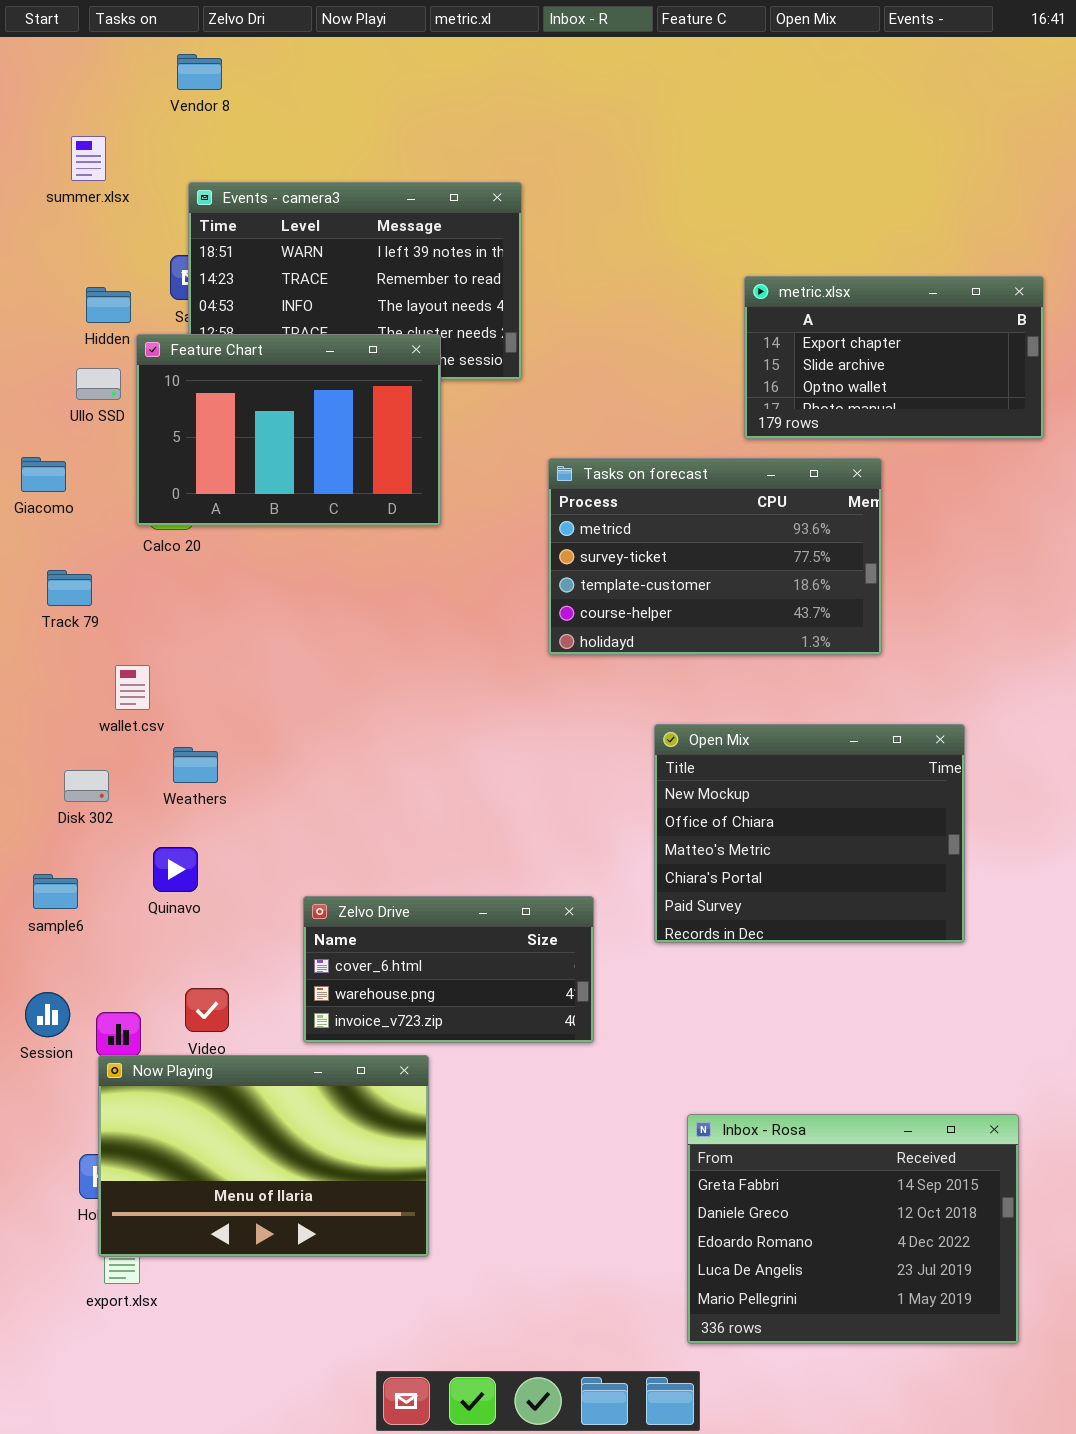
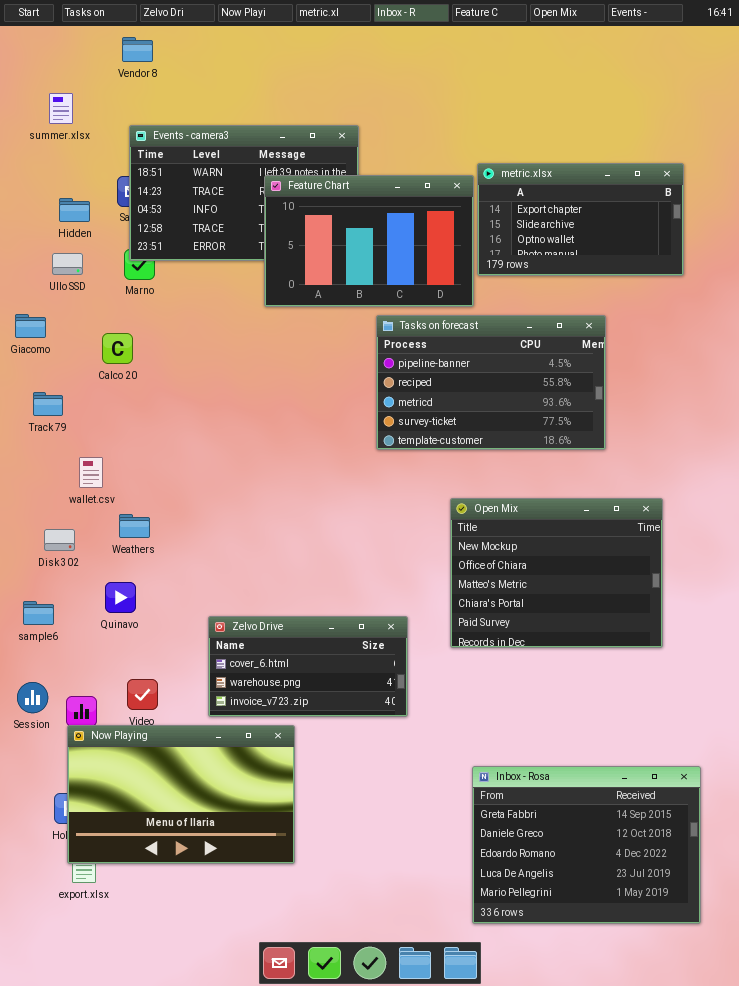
metric.xlsx: [744,276,1044,439] -> [477,163,684,276], moved
Feature Chart: [136,334,441,526] -> [264,175,474,307], moved
Tasks on forecast: [548,458,882,655] -> [376,315,606,450], scrolled up 2 rows

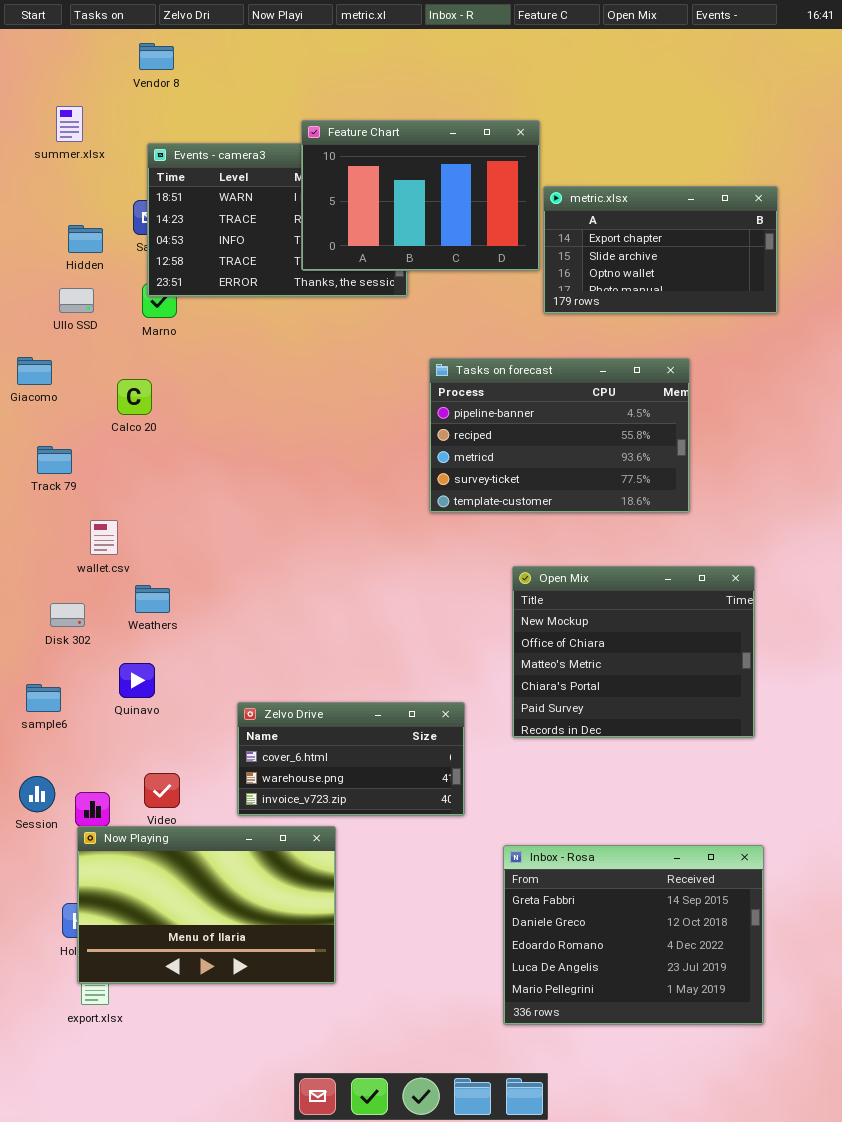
Feature Chart: [264,175,474,307] -> [301,120,540,271], moved
Inbox - Rosa: [472,766,701,924] -> [503,845,764,1025], moved

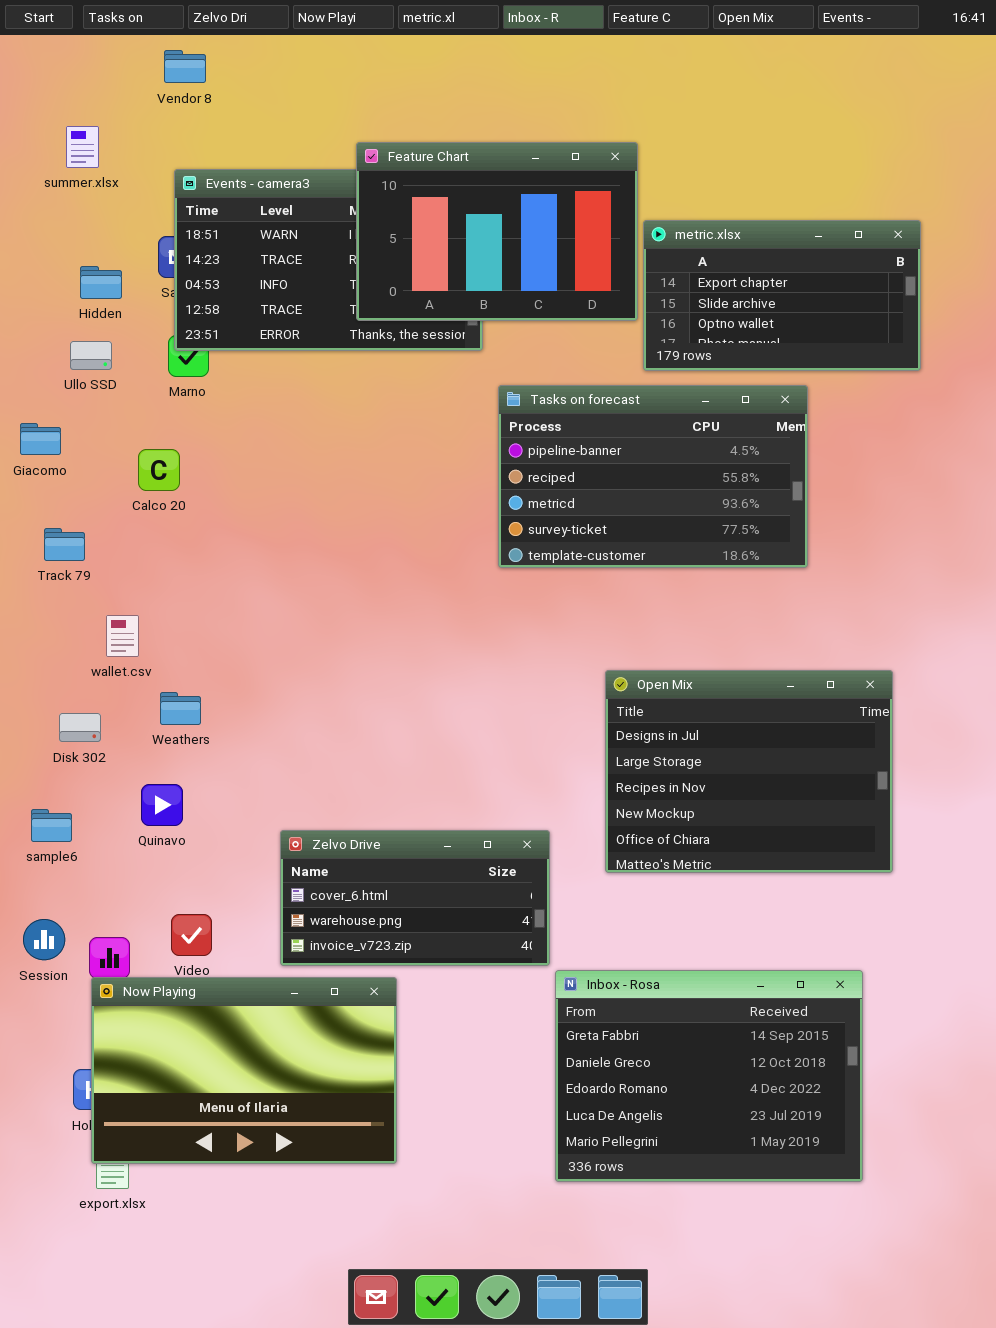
Tasks on forecast: [429,358,690,513] -> [498,385,808,568], moved
Open Mix: [512,566,755,738] -> [605,670,893,873], scrolled up 3 rows
Inbox - Rosa: [503,845,764,1025] -> [555,970,863,1182], moved

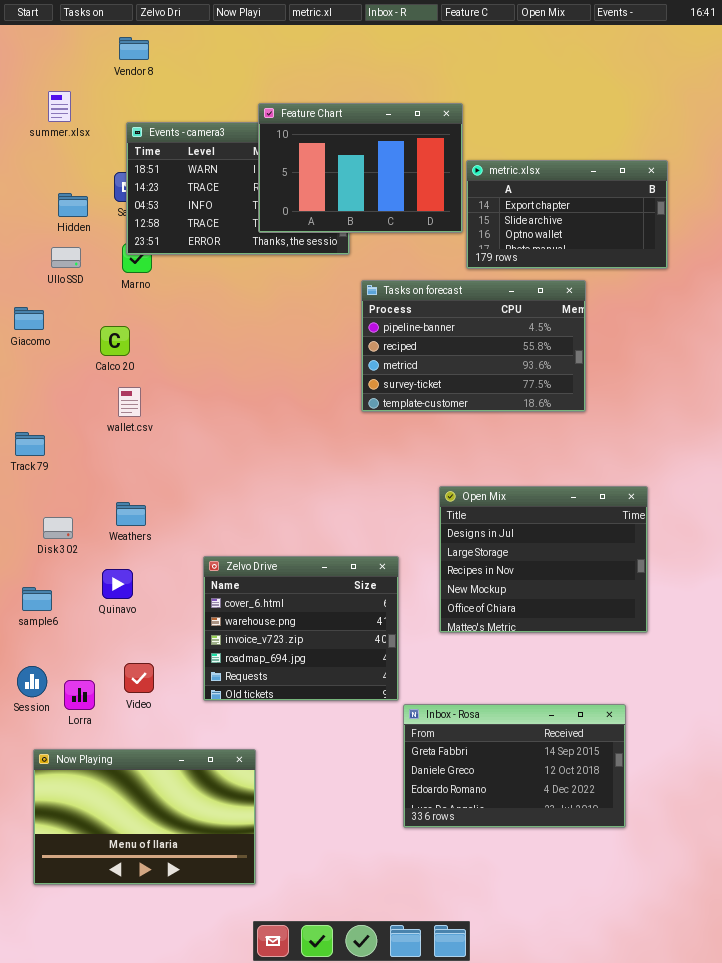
Track 79: [44,528,85,561] -> [15,432,45,456], moved
wallet.csv: [106,615,139,657] -> [118,387,141,417], moved
Zelvo Drive: [280,830,550,966] -> [203,556,399,701], resized
Inbox - Rosa: [555,970,863,1182] -> [403,704,626,828], resized
Now Playing: [91,977,397,1164] -> [33,749,256,885], moved

